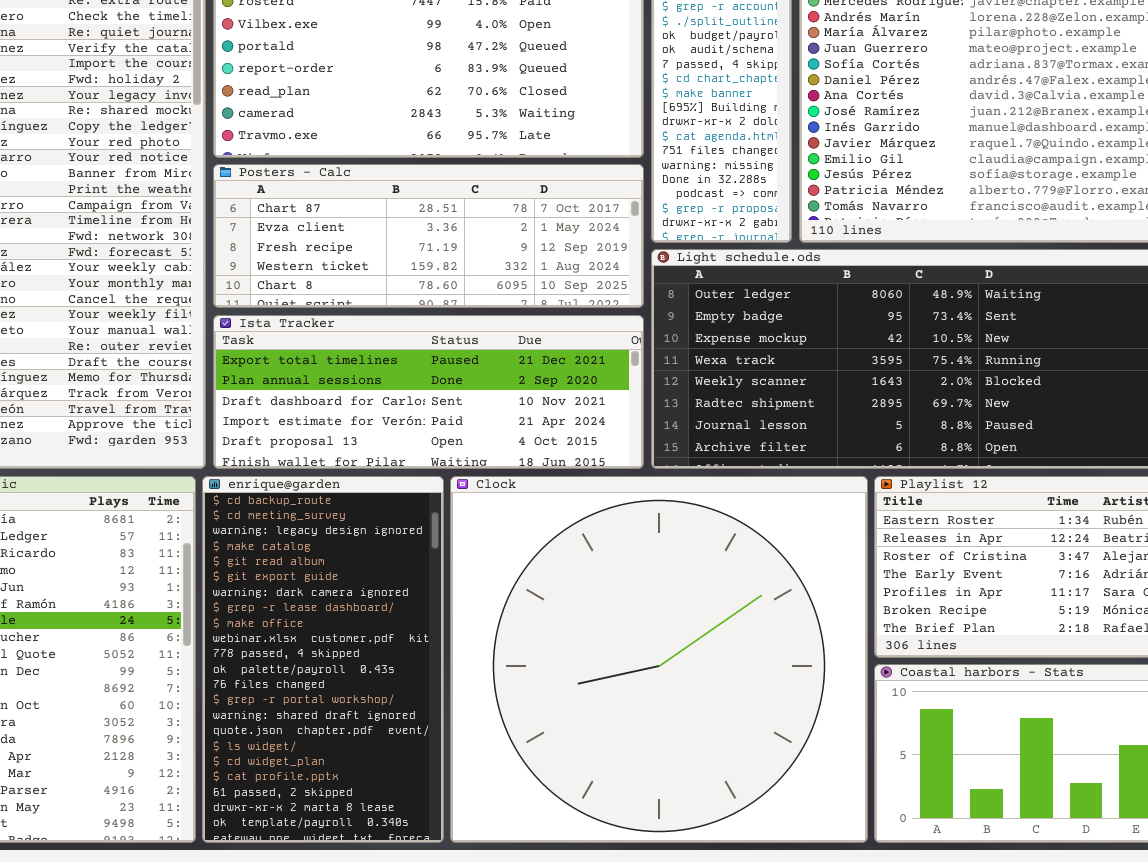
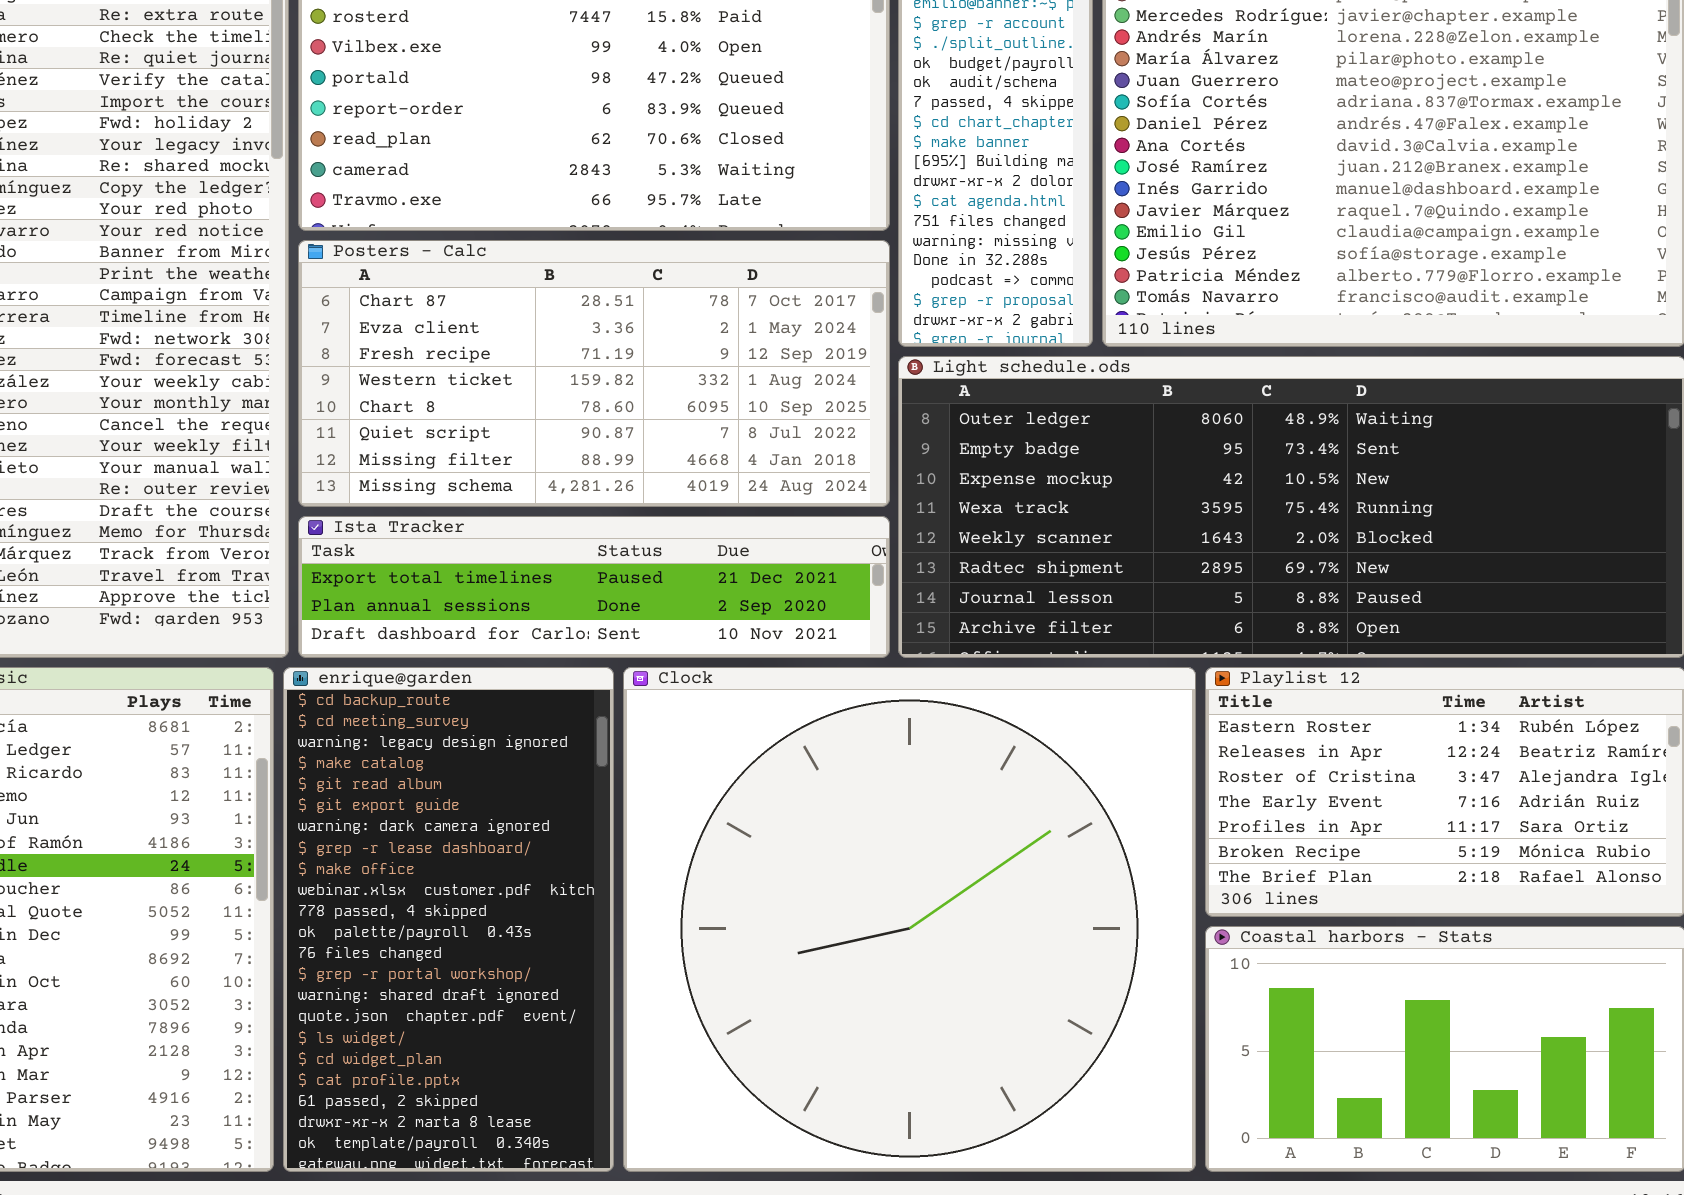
Posters - Calc: [213,164,644,308] -> [298,240,890,507], resized
Ista Tracker: [213,315,644,469] -> [298,516,890,658], resized

